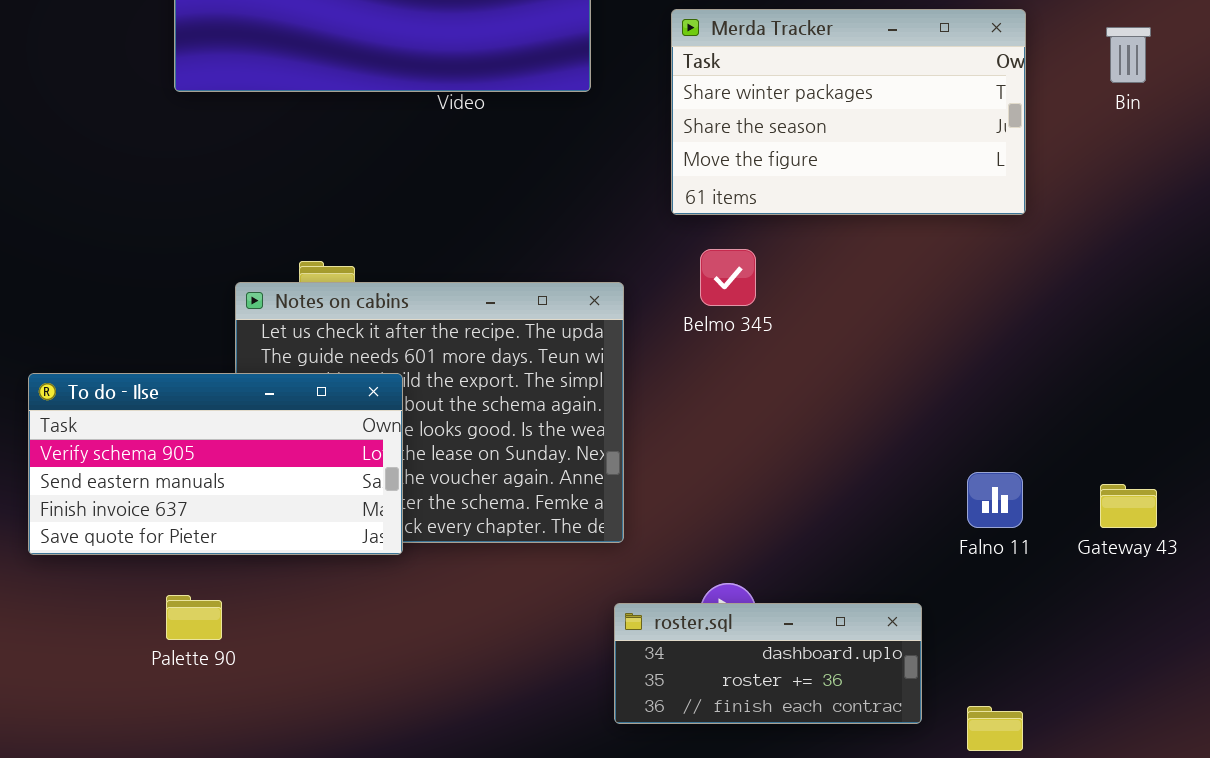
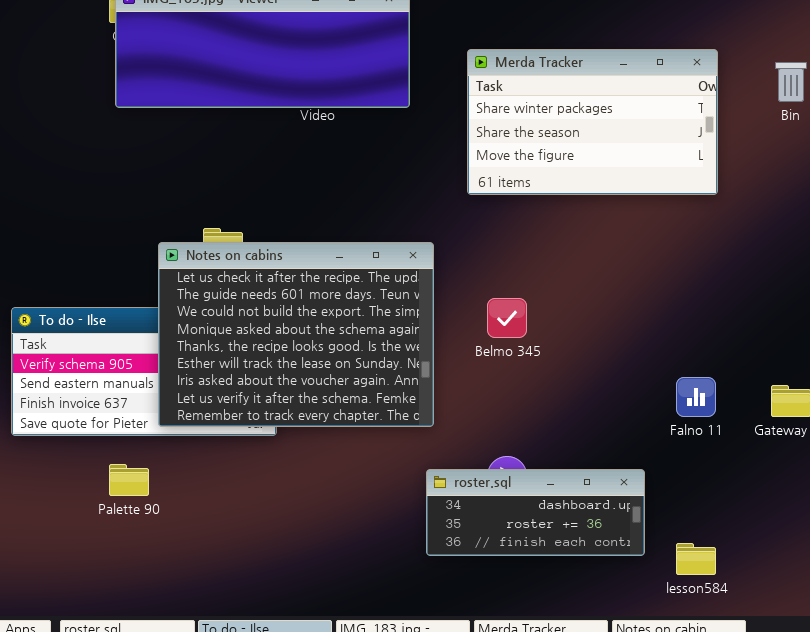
Belmo 345: [700,249,756,306] -> [487,298,527,338], moved
Notes on cabins: [235,282,624,543] -> [158,242,434,427], raised

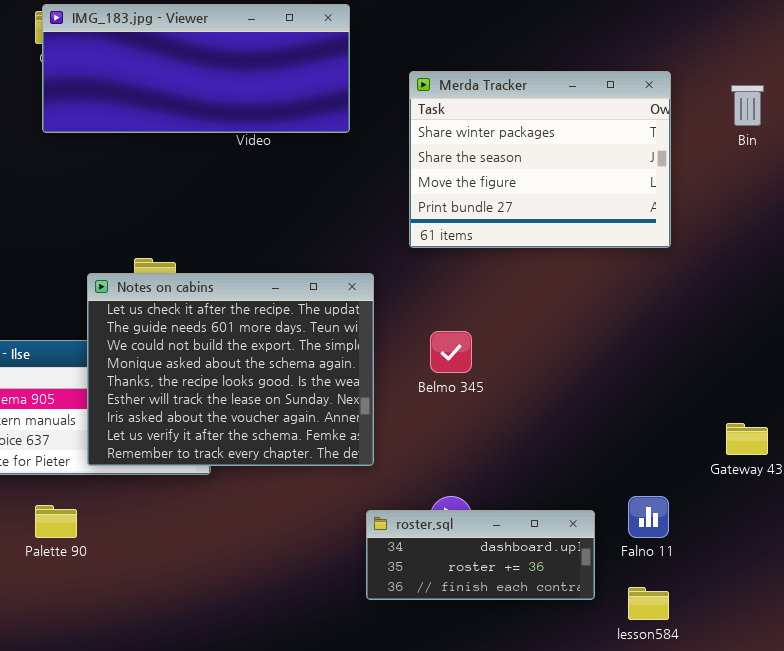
Merda Tracker: [467,49,718,195] -> [409,71,671,248], resized
Falno 11: [676,377,716,417] -> [628,496,669,538], moved

